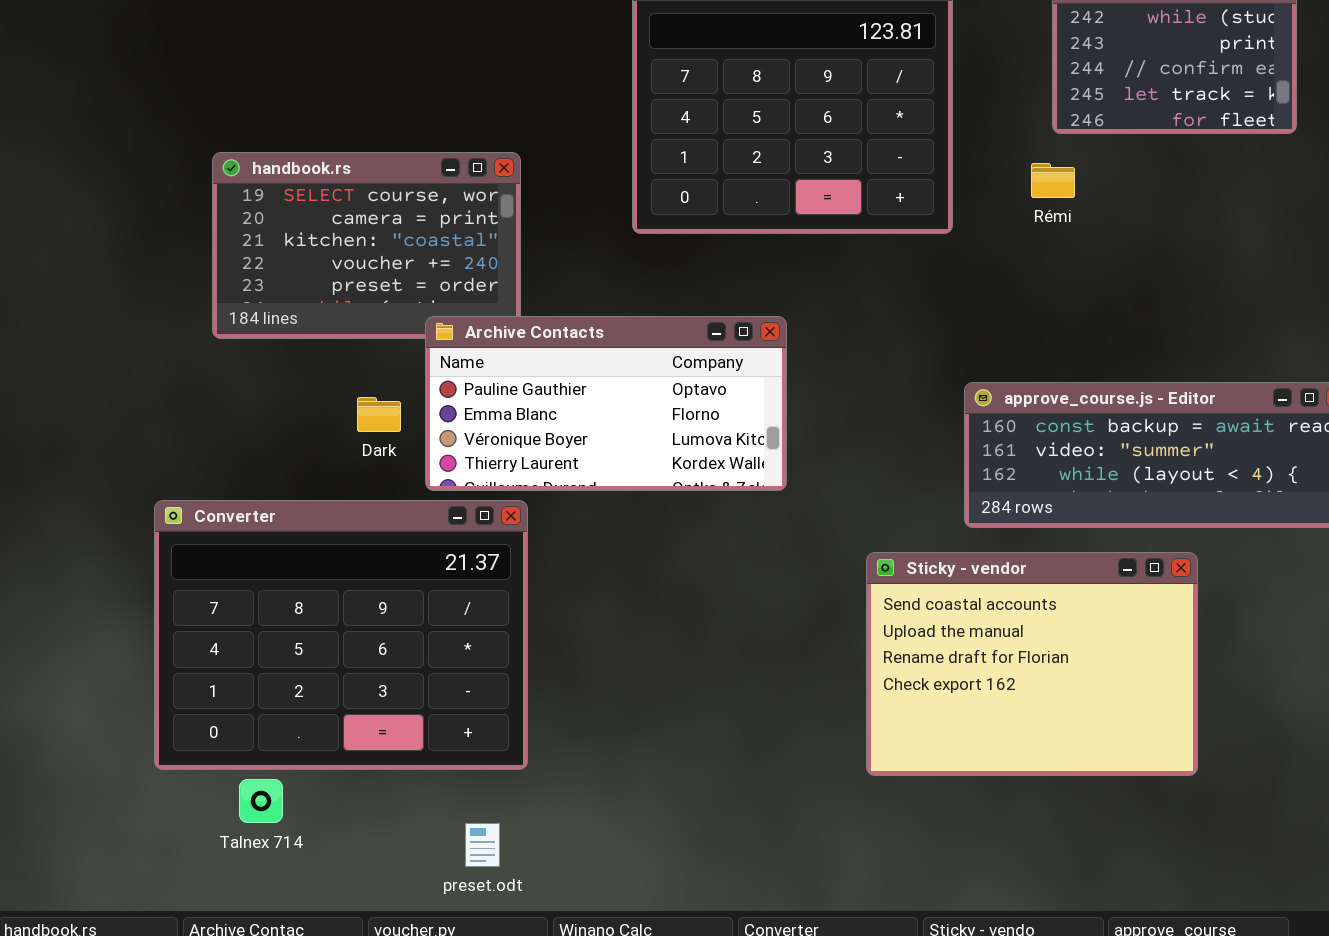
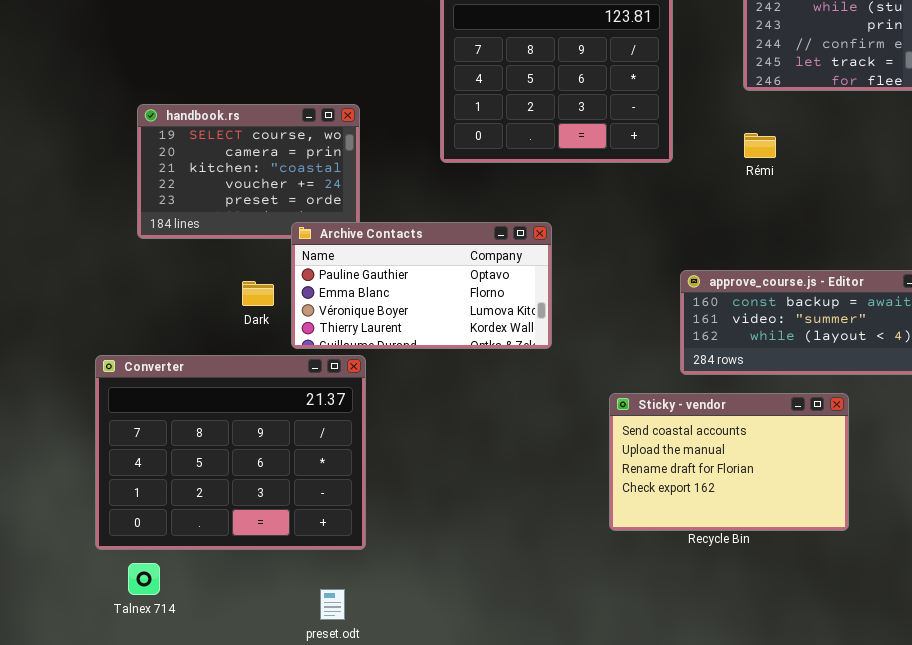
Rémi: [1031,163,1075,198] -> [744,133,776,158], moved
Sticky - vendor: [866,552,1198,776] -> [609,393,849,531], resized
Talnex 714: [239,779,283,823] -> [128,563,160,595], moved

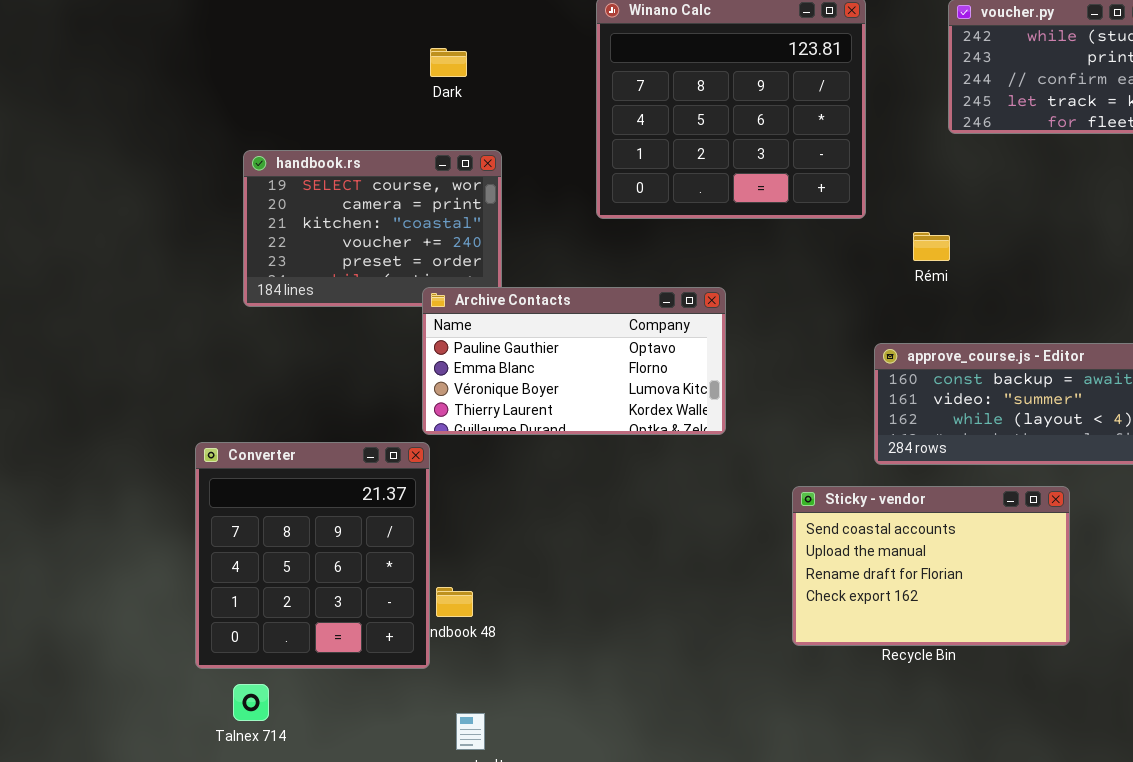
Rémi: [744,133,776,158] -> [913,232,950,261], moved
Dark: [242,281,274,306] -> [430,48,467,77], moved
Converter: [95,355,366,550] -> [195,442,430,669], resized

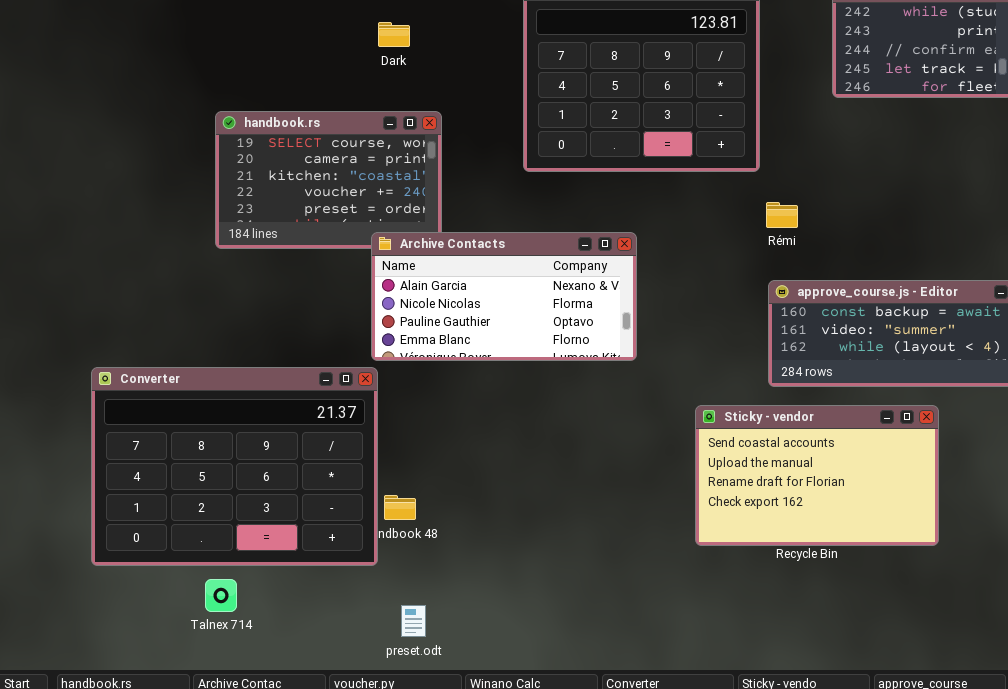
Rémi: [913,232,950,261] -> [766,202,798,228], moved
Archive Contacts: [422,287,726,435] -> [371,232,637,361], scrolled up 2 rows
Converter: [195,442,430,669] -> [91,367,378,566], resized

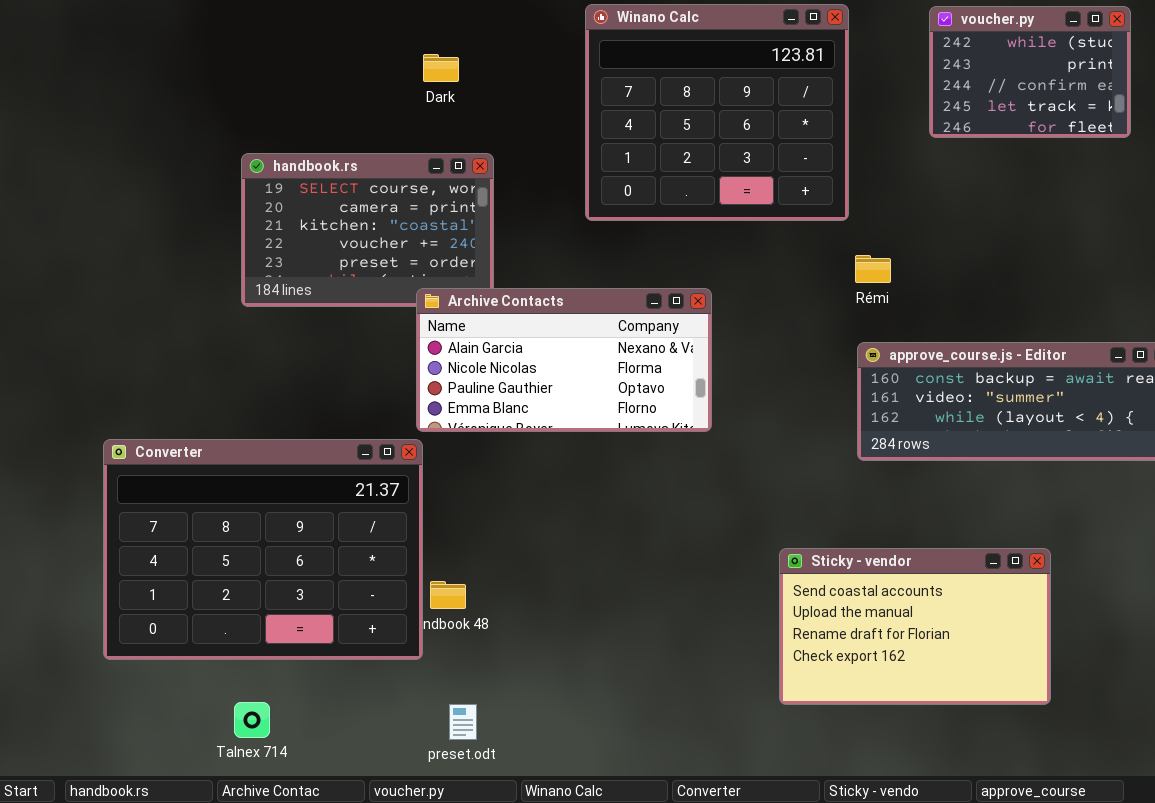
Sticky - vendor: [695,405,939,546] -> [779,548,1051,705], moved
Talnex 714: [205,579,237,612] -> [234,702,270,738], moved

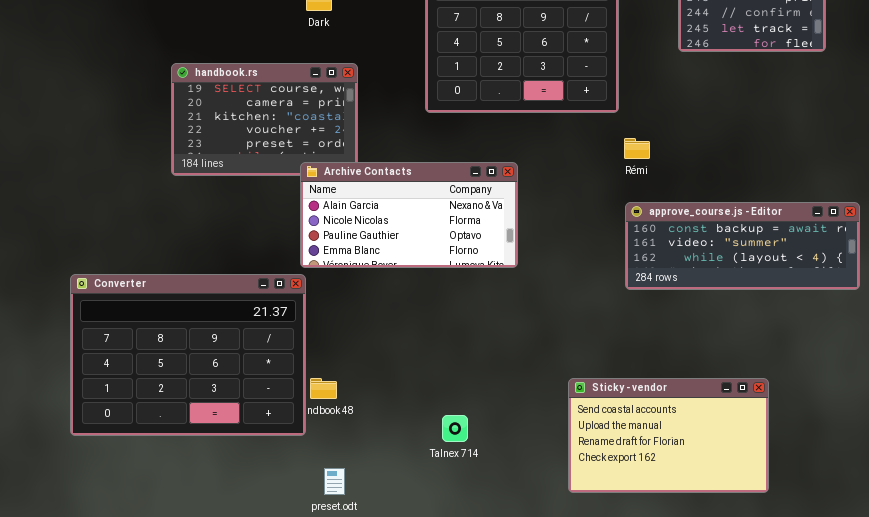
Sticky - vendor: [779,548,1051,705] -> [568,378,769,493], moved
Talnex 714: [234,702,270,738] -> [442,415,468,442], moved

